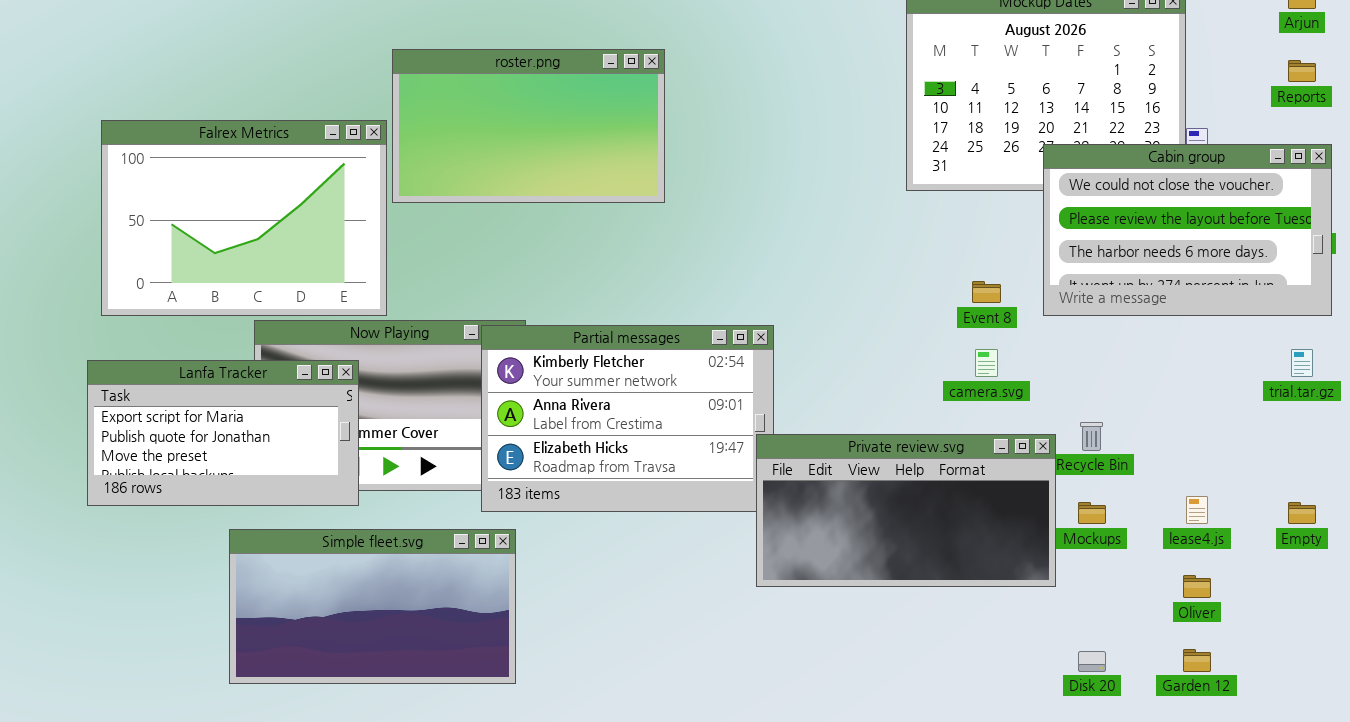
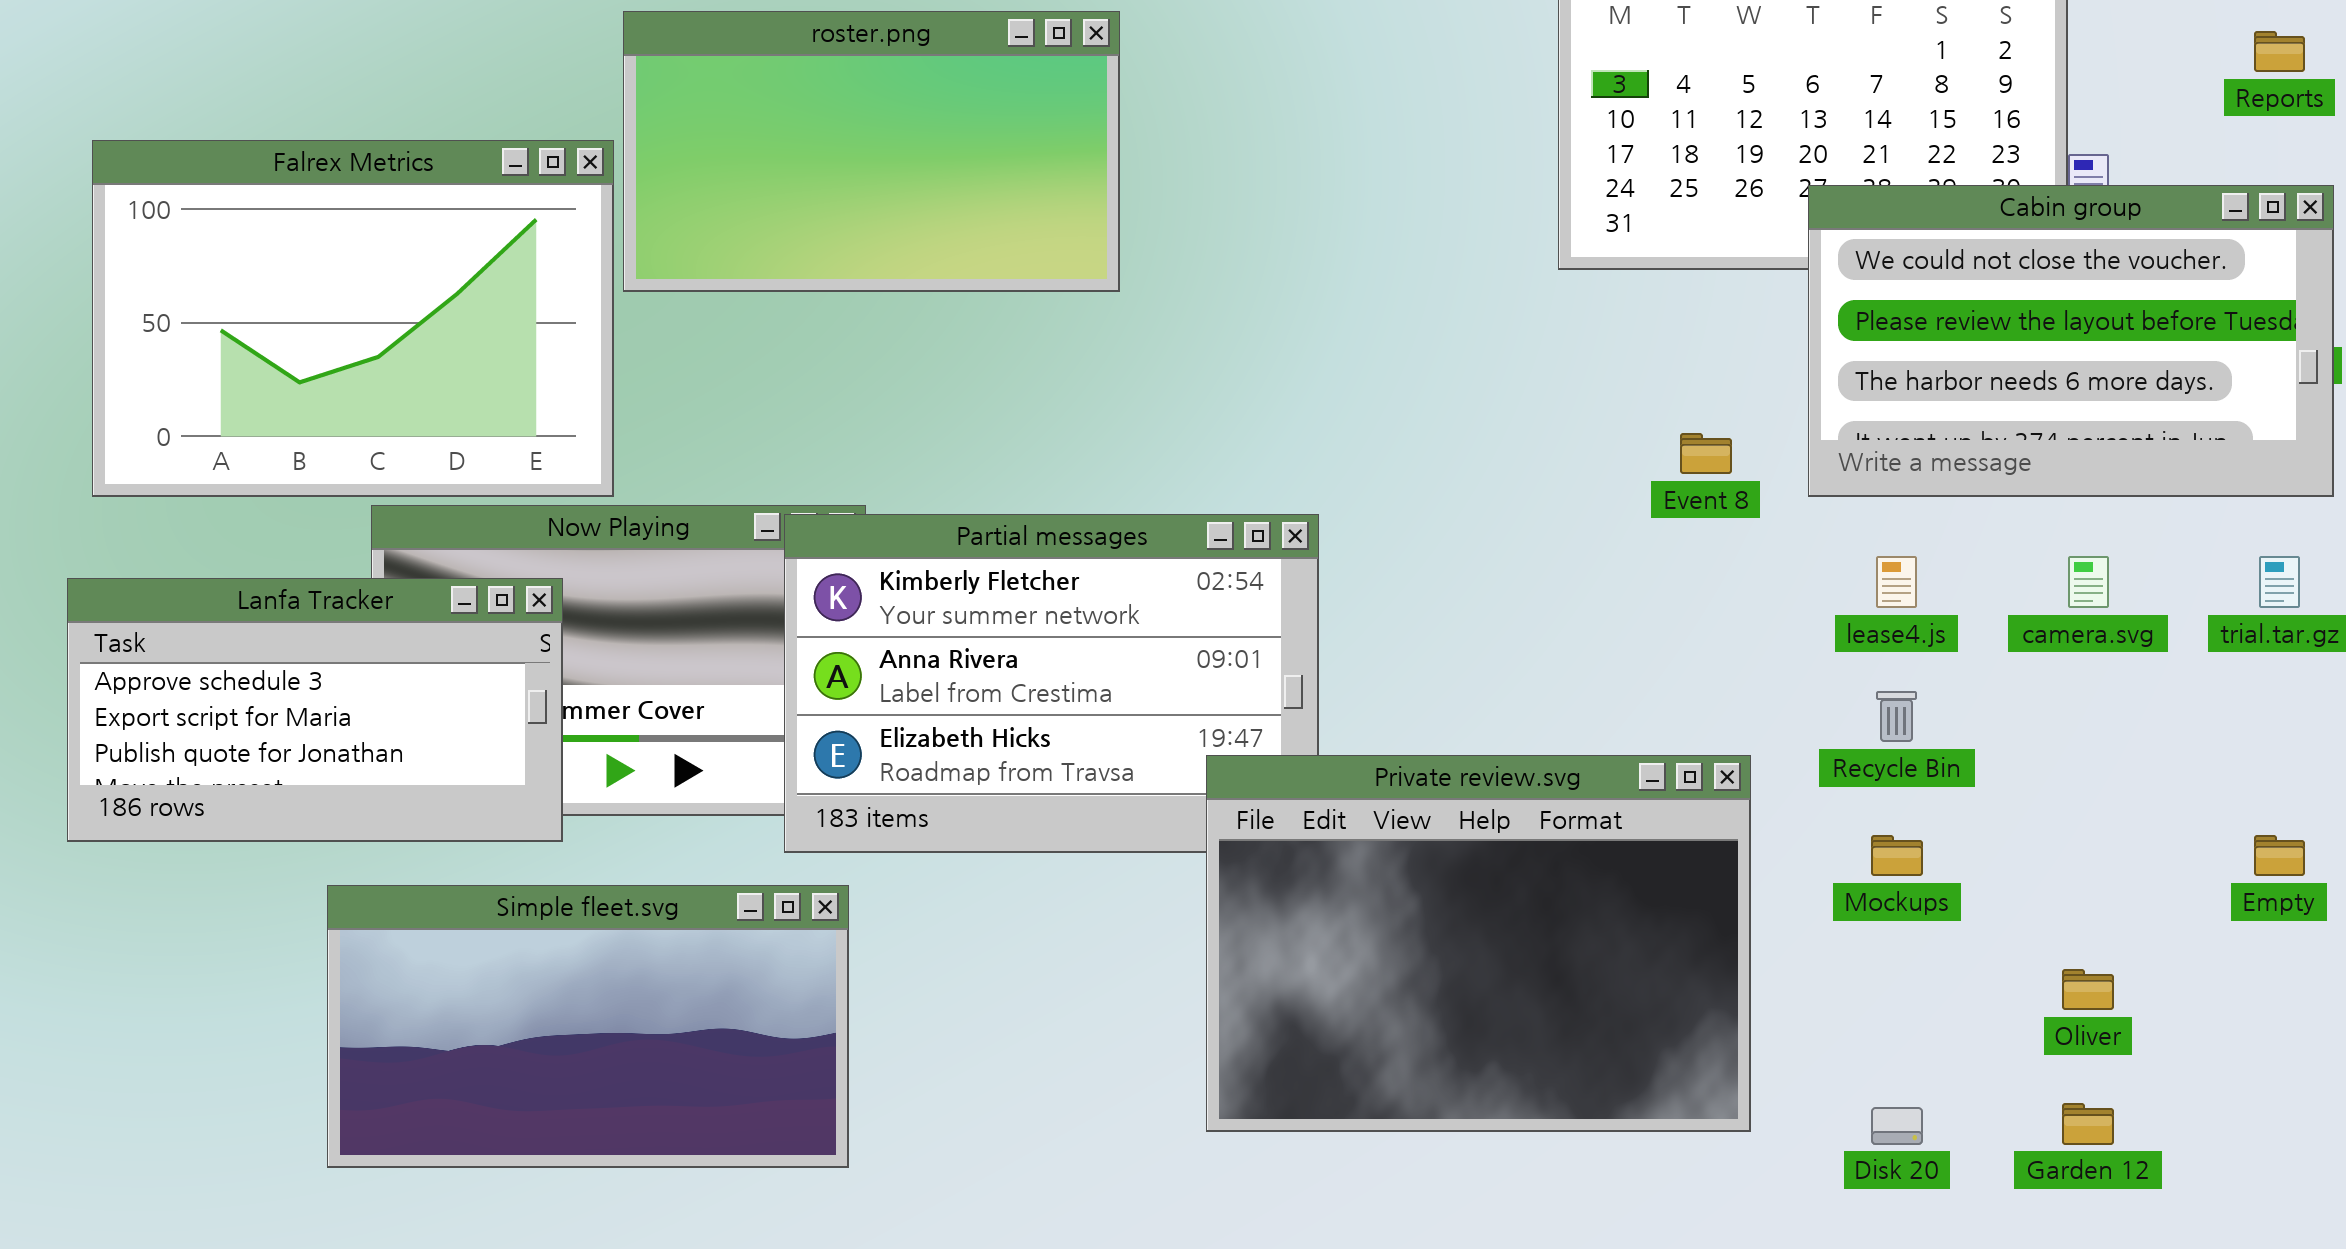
camera.svg: [975,349,998,377] -> [2068,556,2109,608], moved
Lanfa Tracker: [87,360,359,506] -> [67,578,563,842], scrolled up 1 row
Private review.svg: [756,434,1056,587] -> [1206,755,1751,1132], moved, resized
lease4.js: [1186,496,1208,524] -> [1876,556,1917,608], moved

